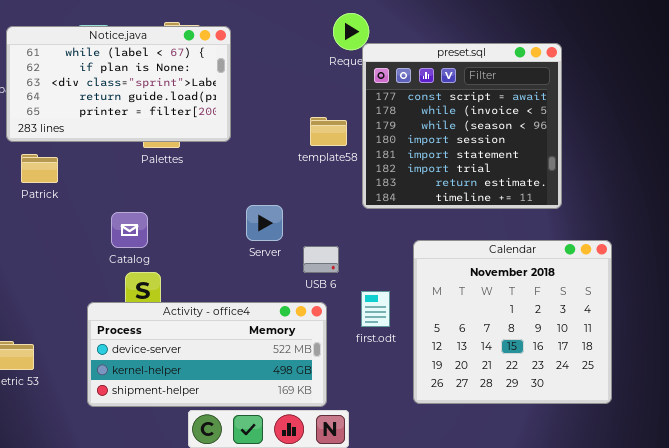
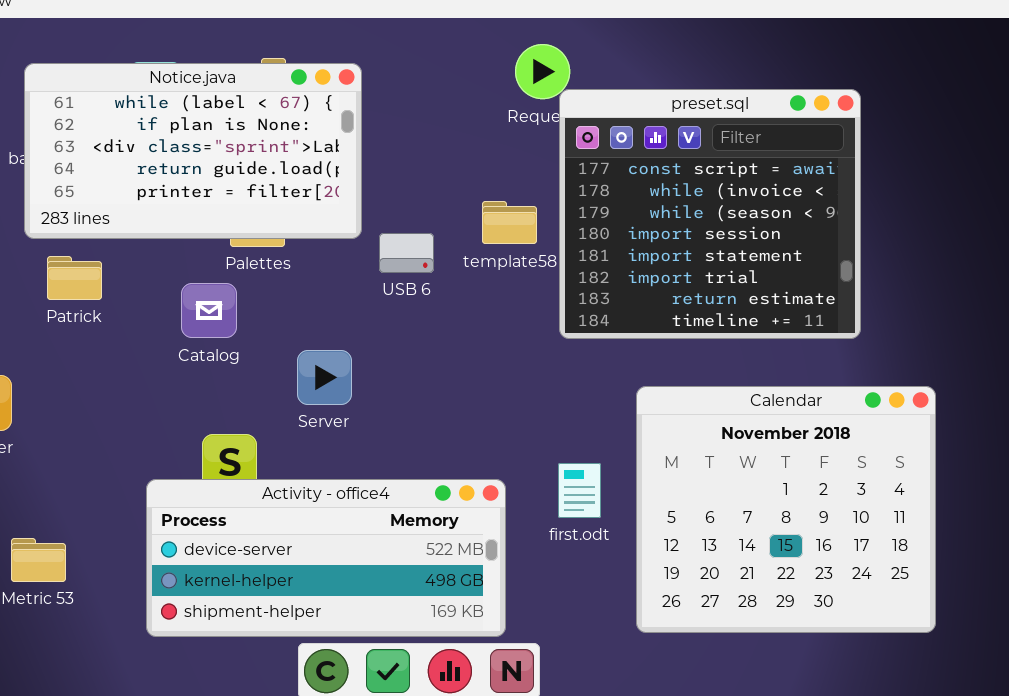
Server: [246,205,283,241] -> [297,350,352,405], moved
Catalog: [111,212,148,248] -> [181,283,237,338], moved
USB 6: [303,246,339,273] -> [379,233,434,273], moved

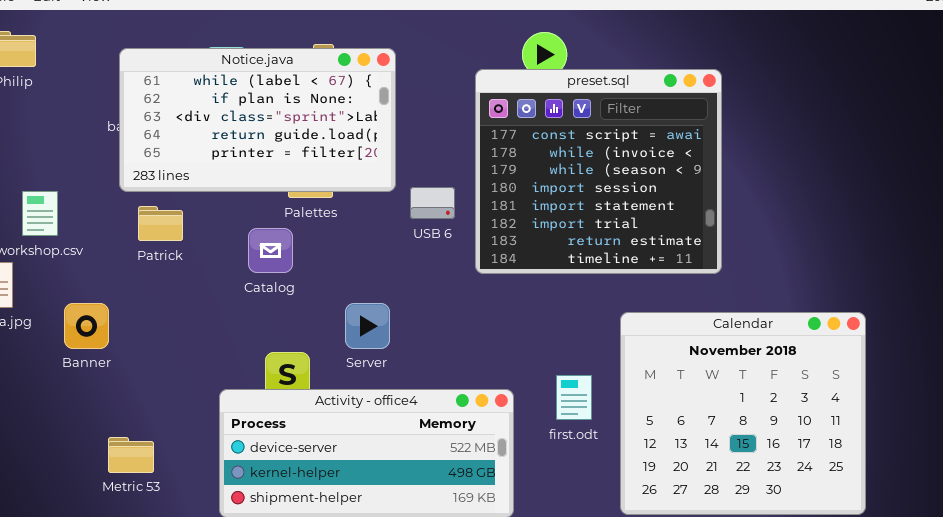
preset.sql: [559,89,861,339] -> [475,69,722,274], moved
Server: [297,350,352,405] -> [345,303,390,349], moved

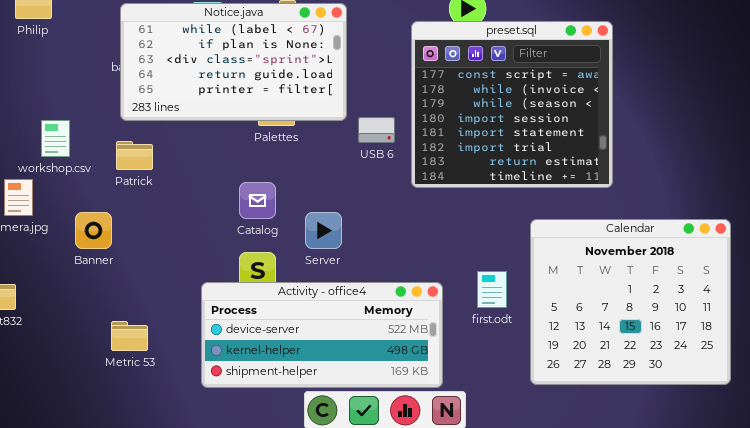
Patrick: [138,206,183,241] -> [116,141,153,170], moved
Catalog: [248,228,293,273] -> [239,182,276,219], moved

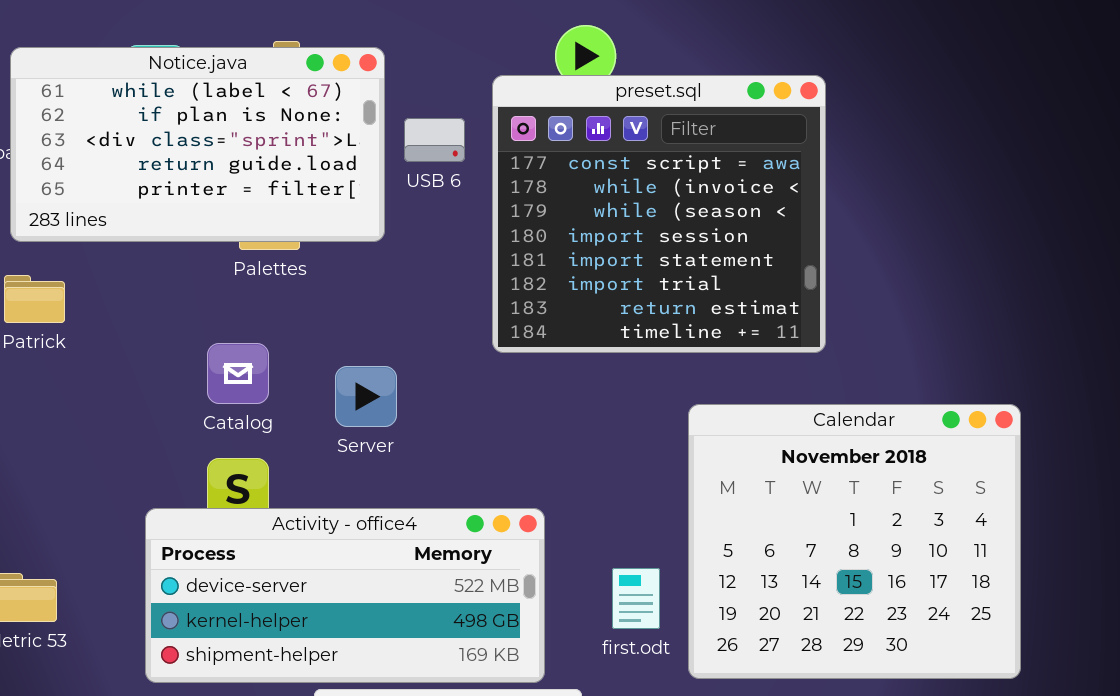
USB 6: [358,117,395,143] -> [404,118,465,162], moved
Server: [305,212,342,249] -> [335,366,397,427], moved
first.odt: [477,271,507,308] -> [612,568,660,629], moved

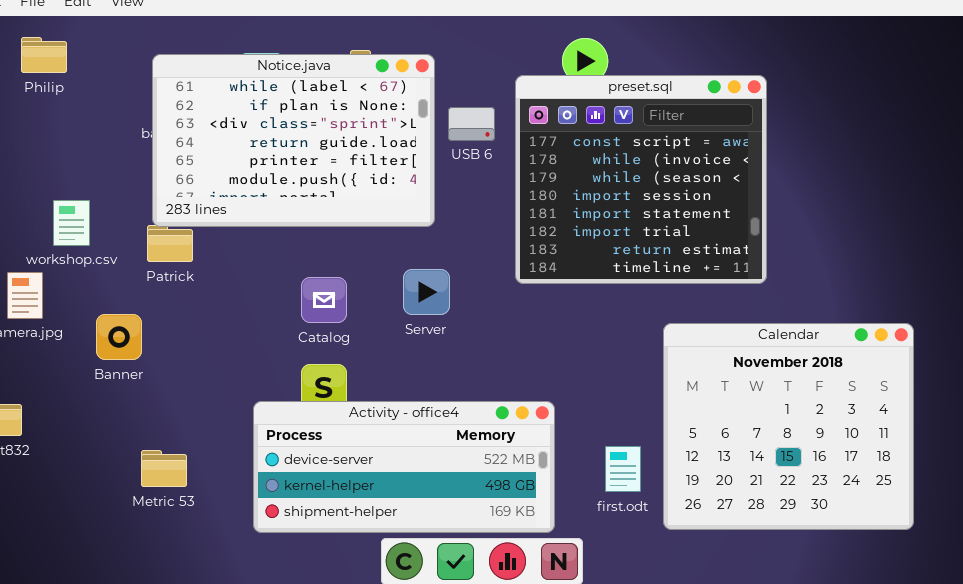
Notice.java: [10,47,385,242] -> [152,54,435,227], resized
Server: [335,366,397,427] -> [403,269,450,315], moved

